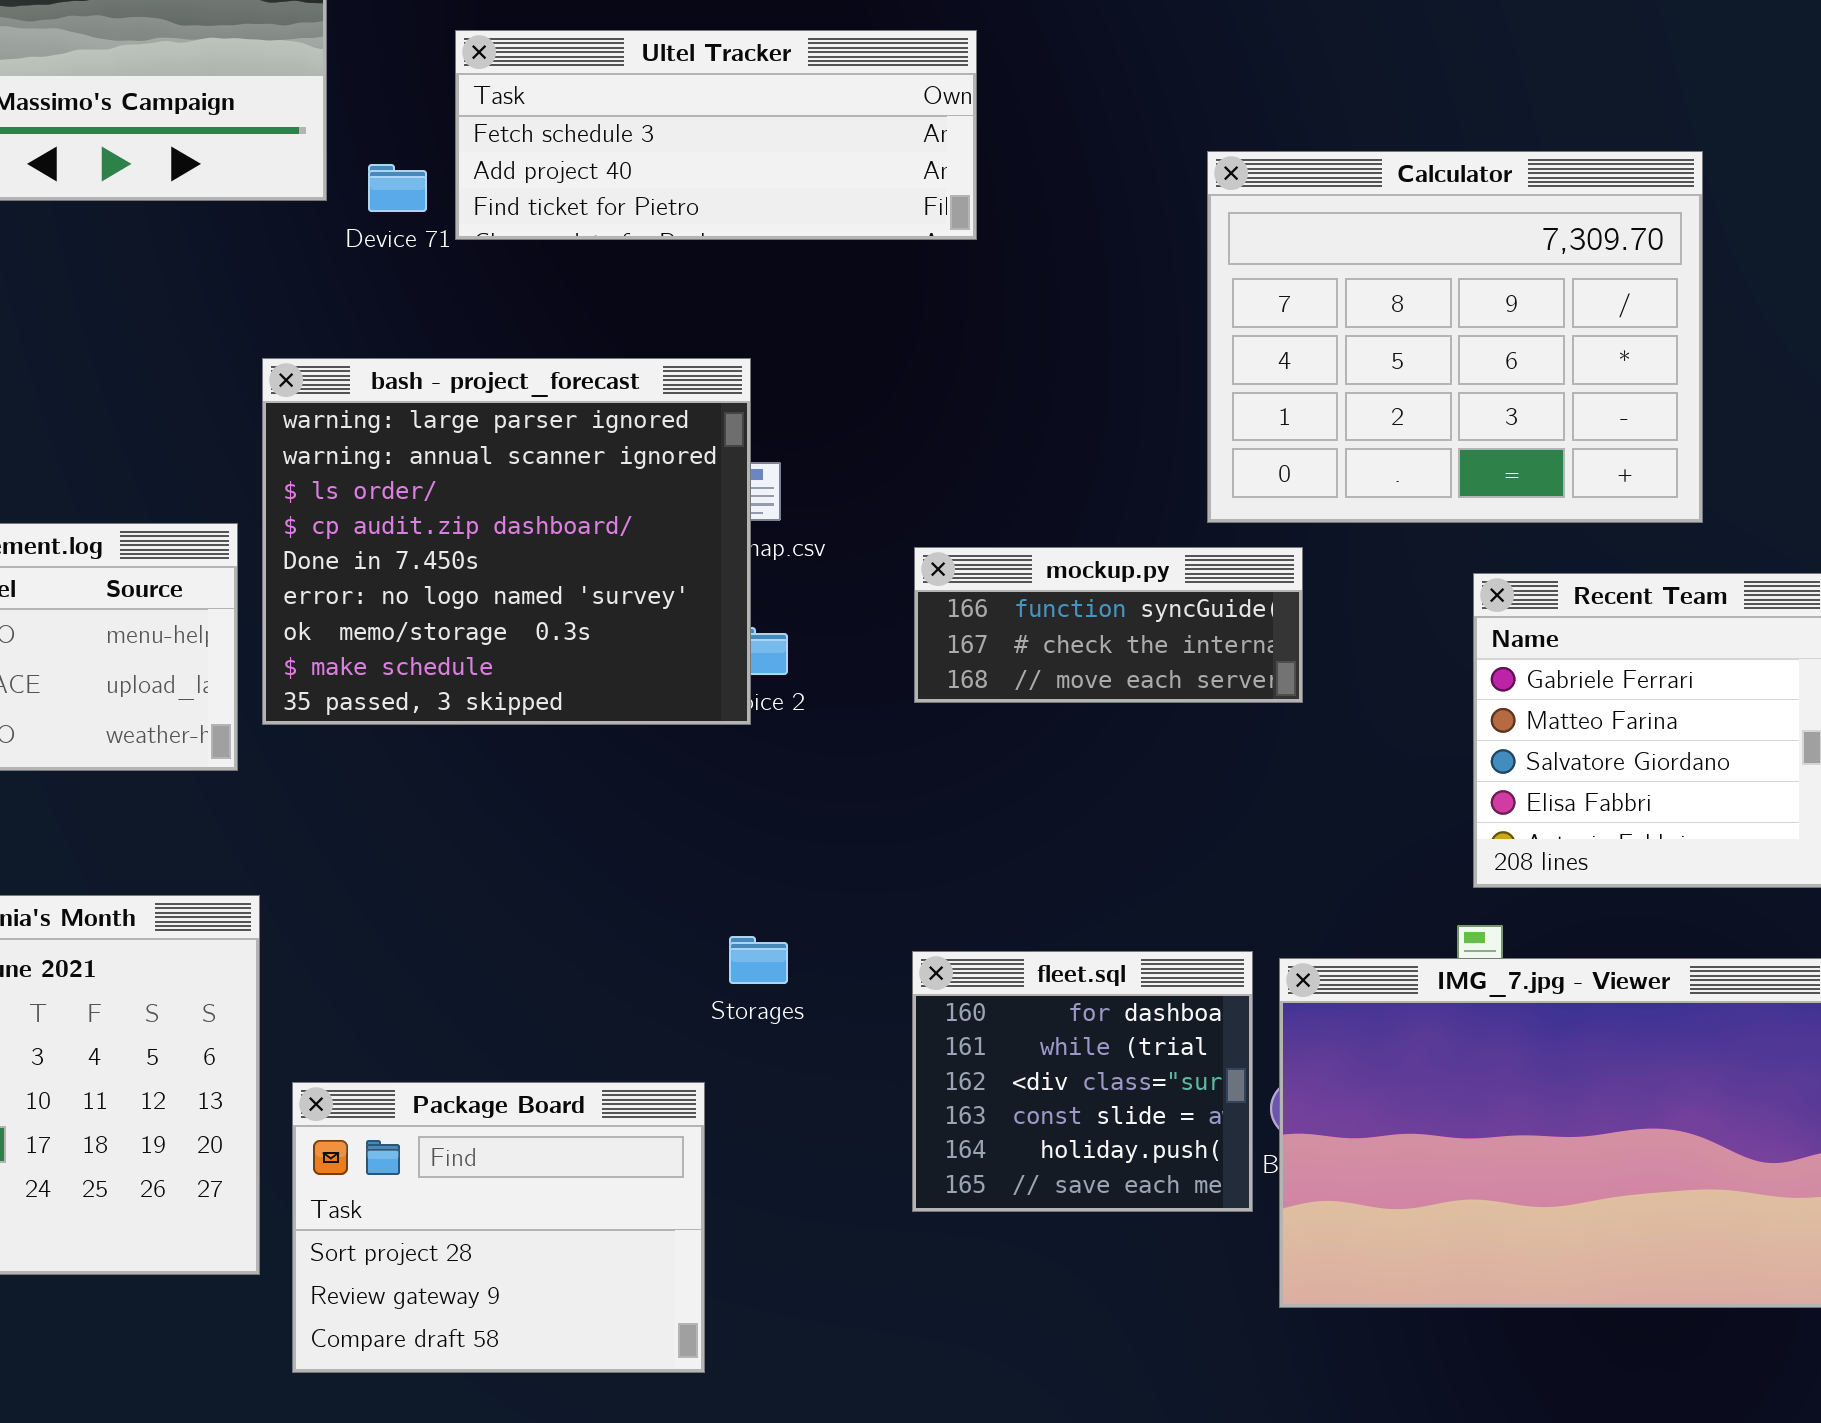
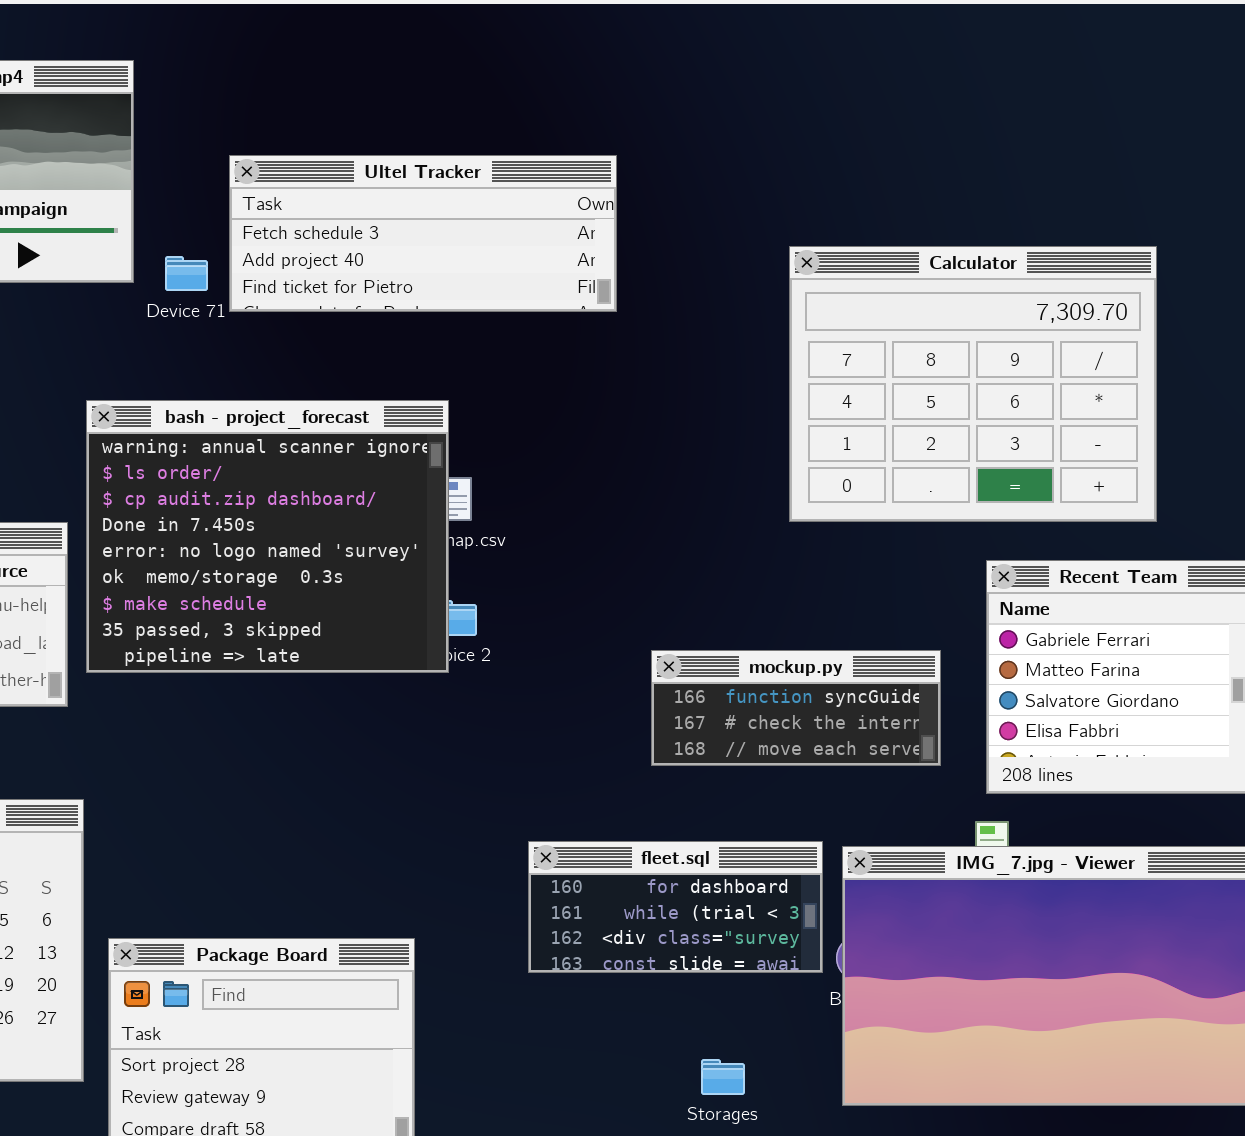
bash - project_forecast: [262,358,751,725] -> [86,400,449,673], scrolled down 1 row
mockup.py: [914,547,1303,703] -> [651,650,941,766], moved
Storages: [729,936,788,984] -> [701,1059,745,1095], moved
fleet.sql: [912,951,1253,1212] -> [528,841,823,973], resized

